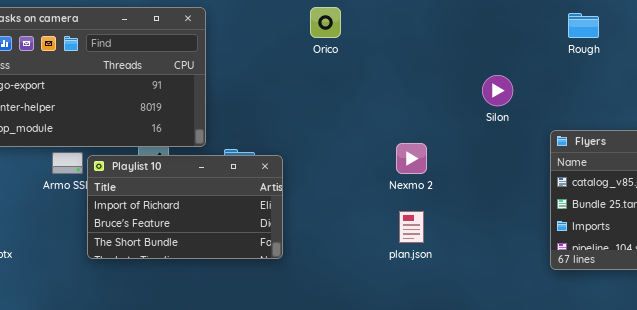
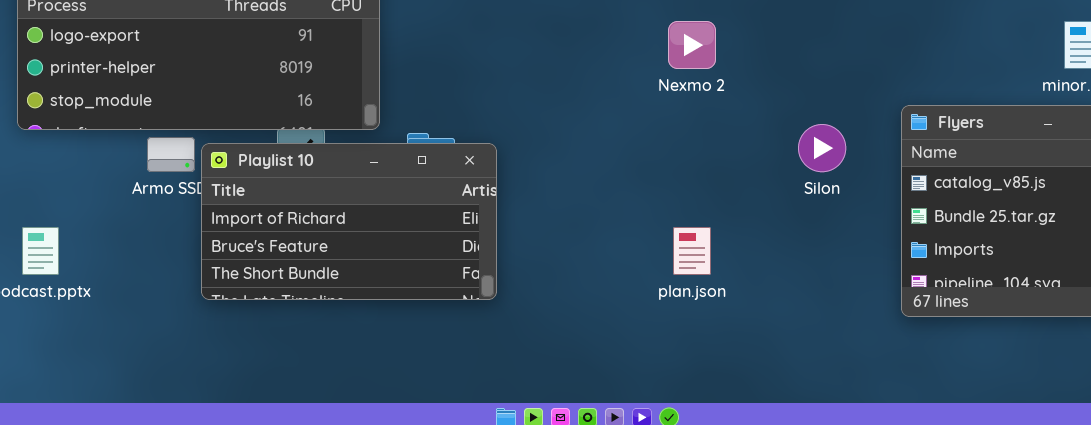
Silon: [482,75,513,106] -> [798,124,846,172], moved
Nexmo 2: [396,143,427,174] -> [668,21,716,69], moved

